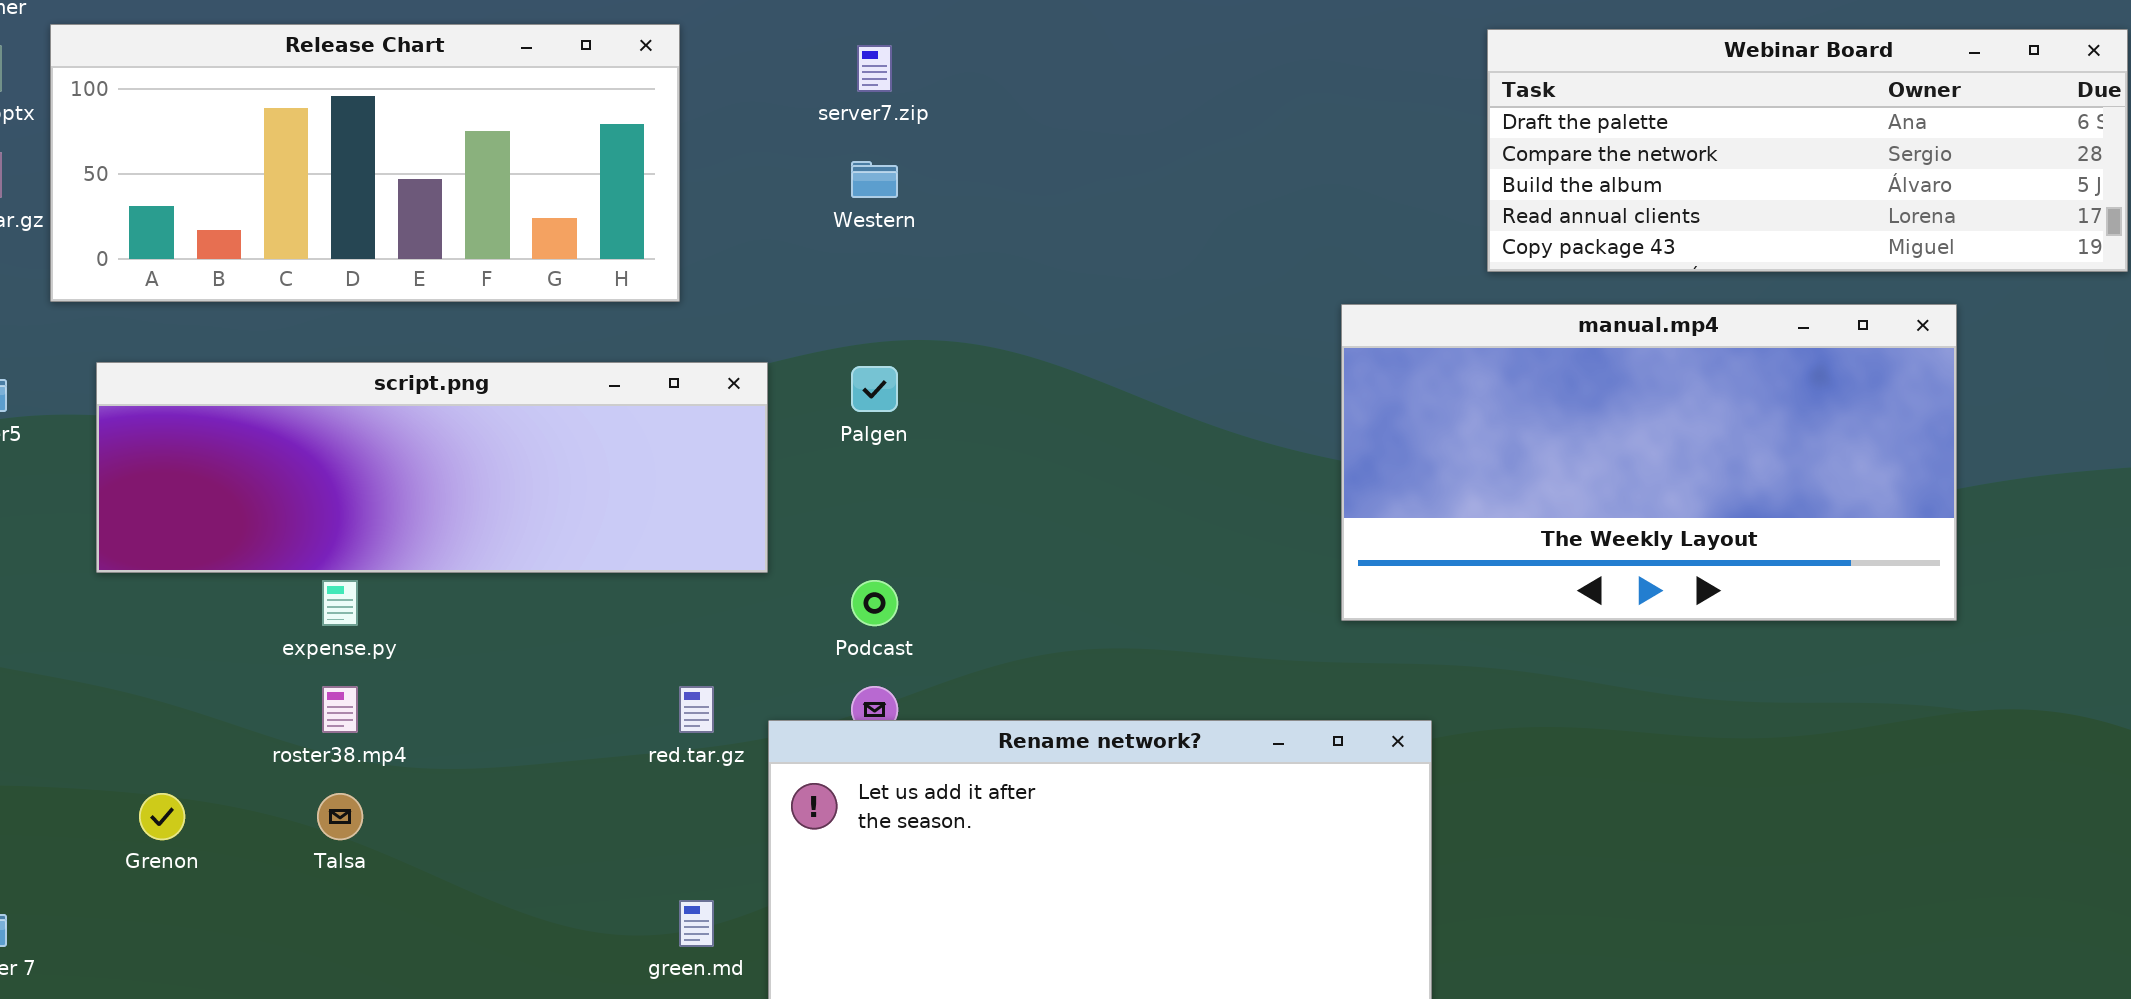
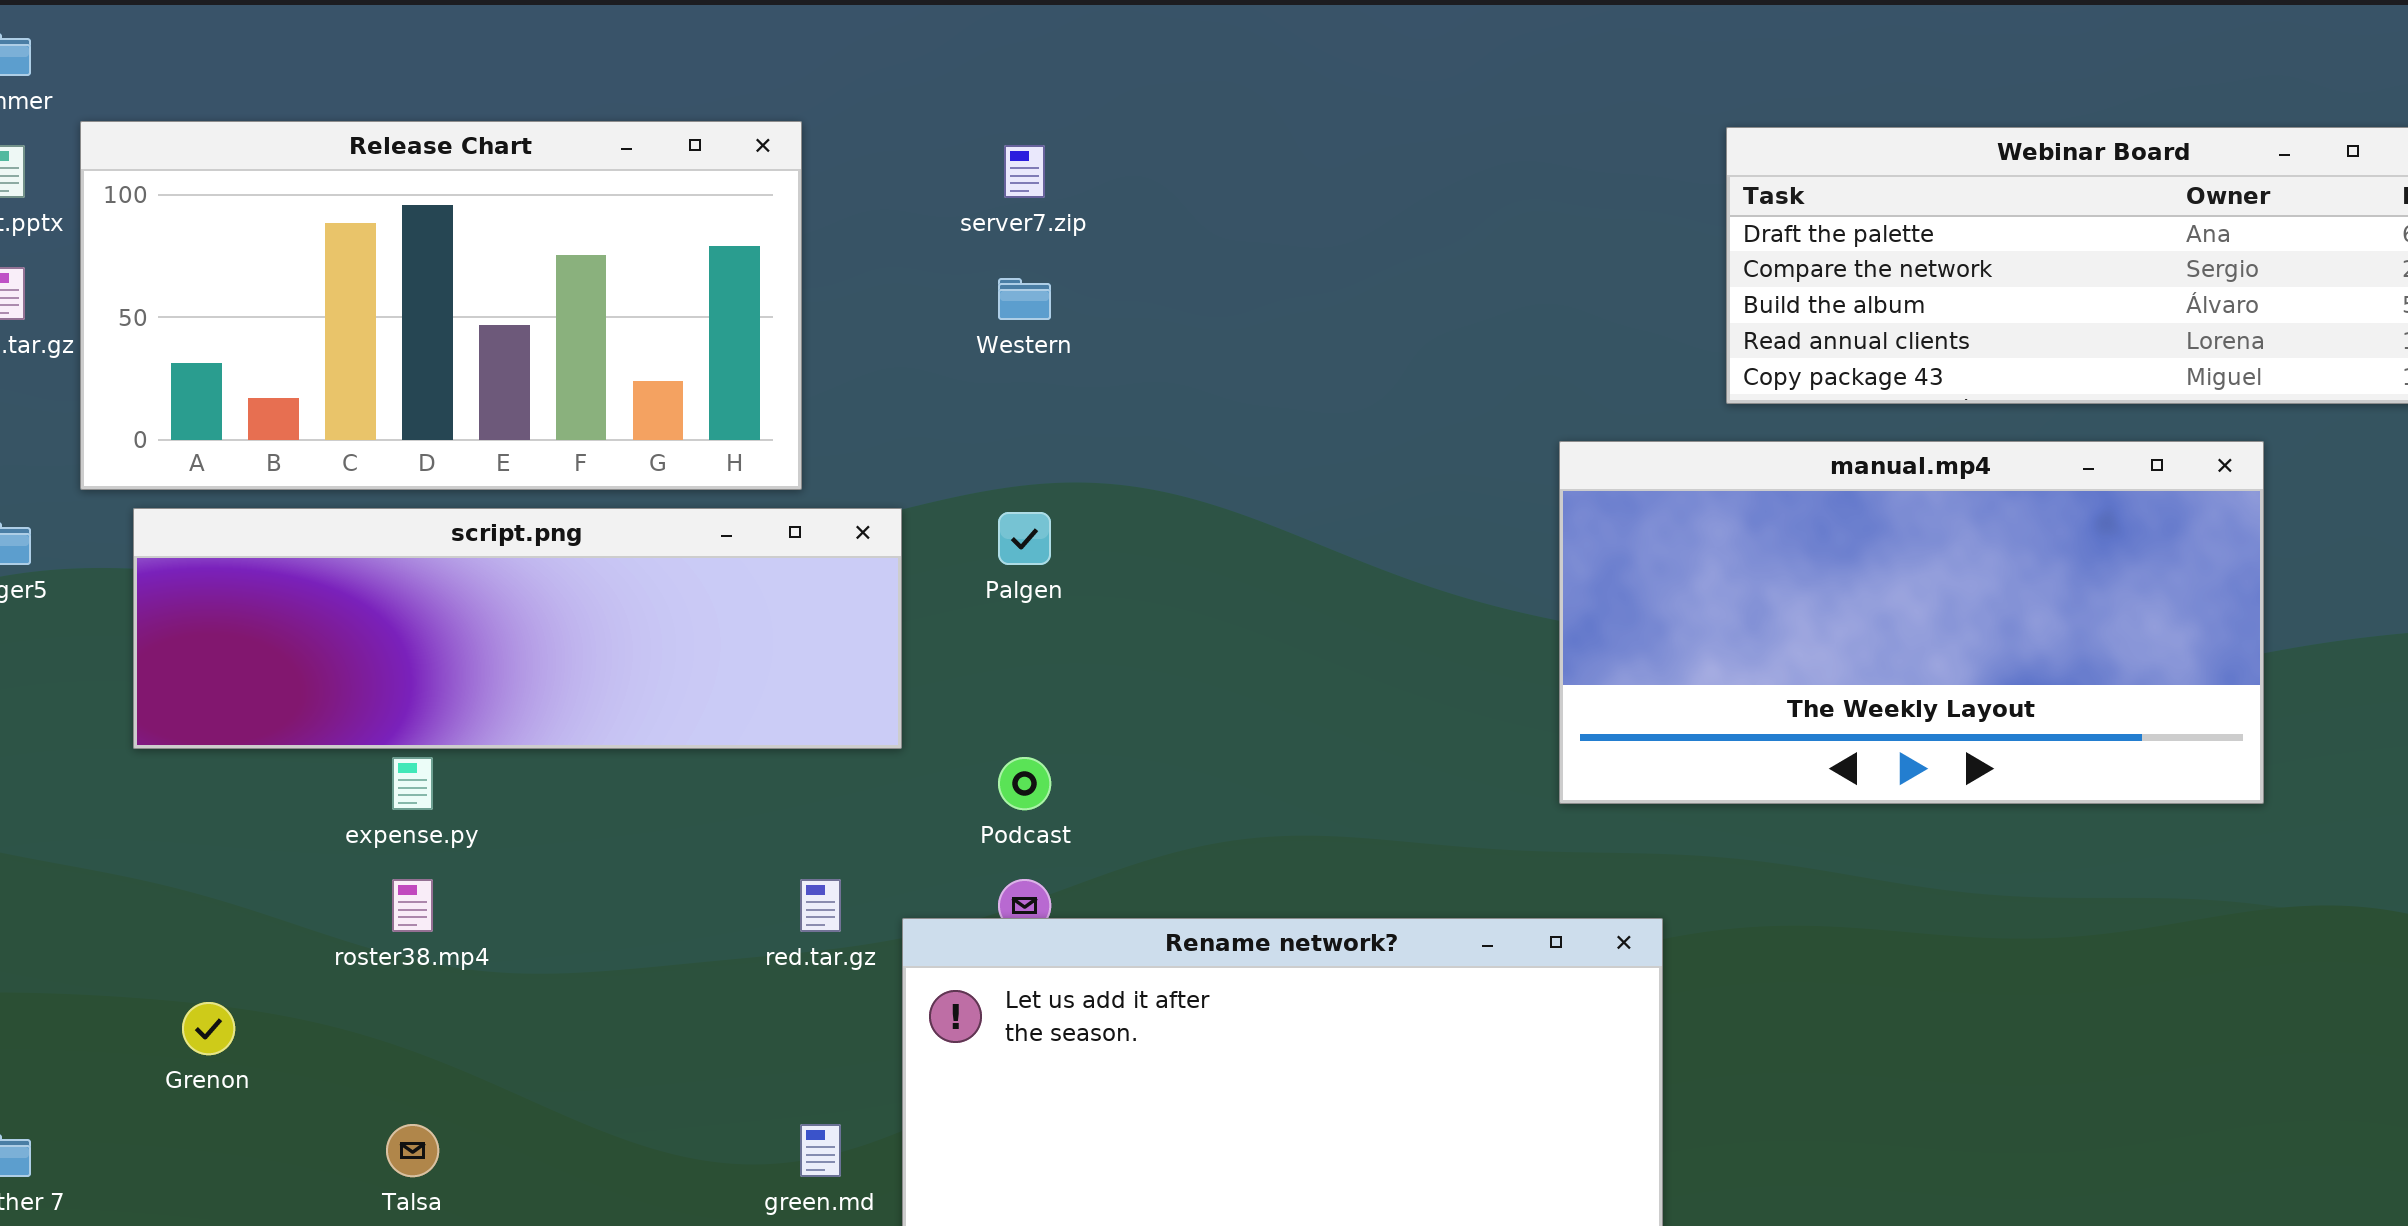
Release Chart: [50,24,680,302] -> [80,121,802,490], resized
Talsa: [317,793,363,840] -> [386,1124,439,1177], moved

